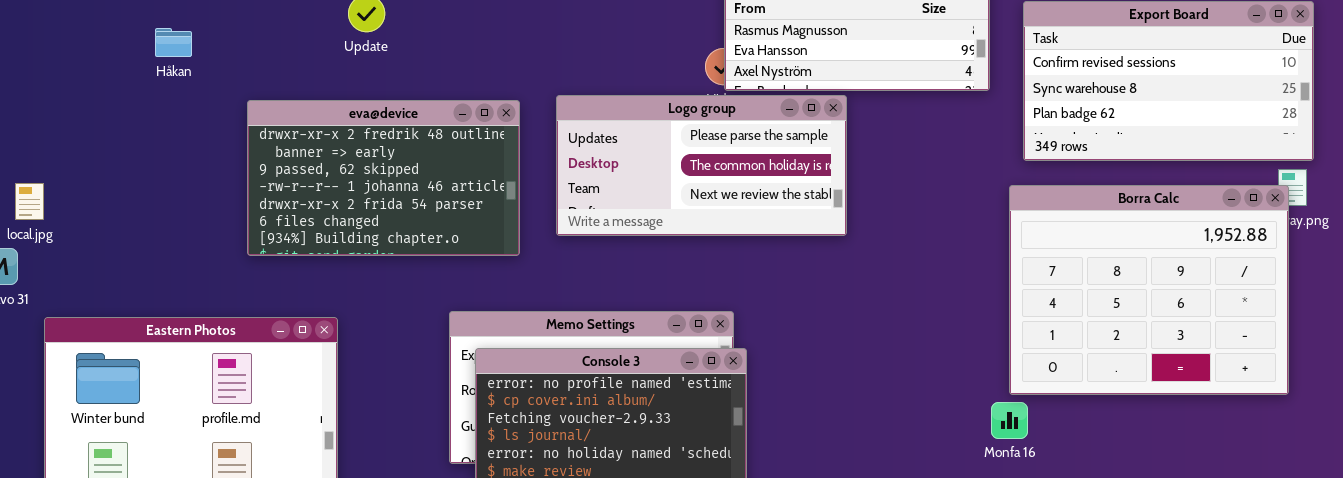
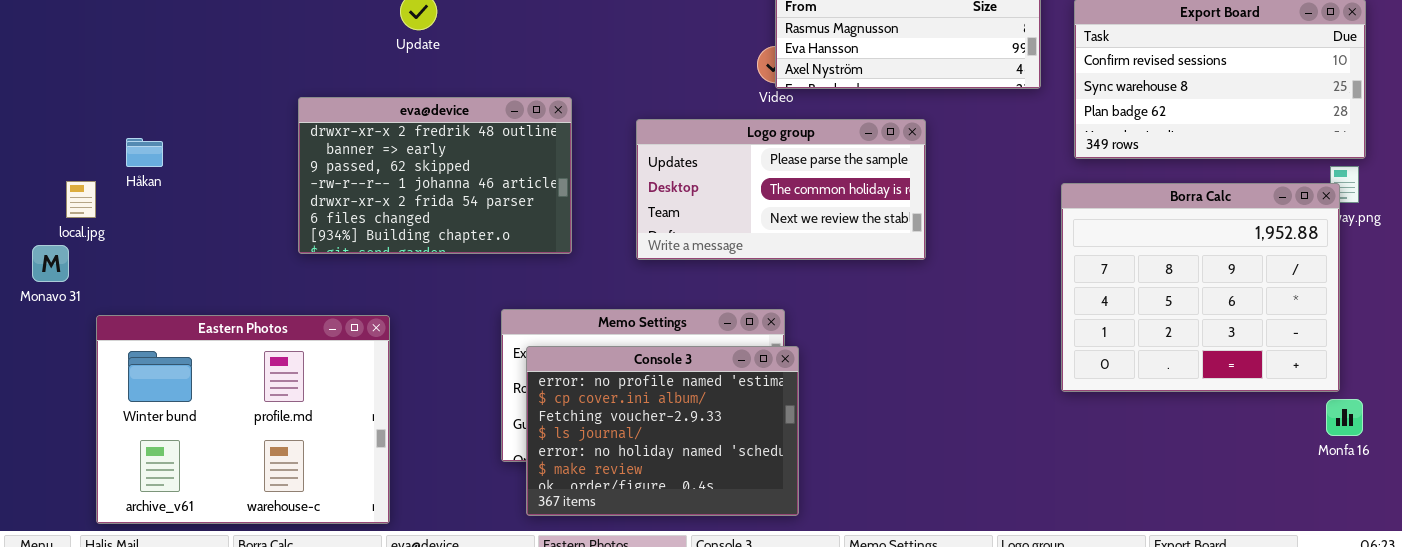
Håkan: [155,28,192,57] -> [126,138,163,167], moved
Logo group: [556,95,847,236] -> [636,119,926,260], moved
Monfa 16: [991,402,1028,439] -> [1326,399,1363,436], moved

